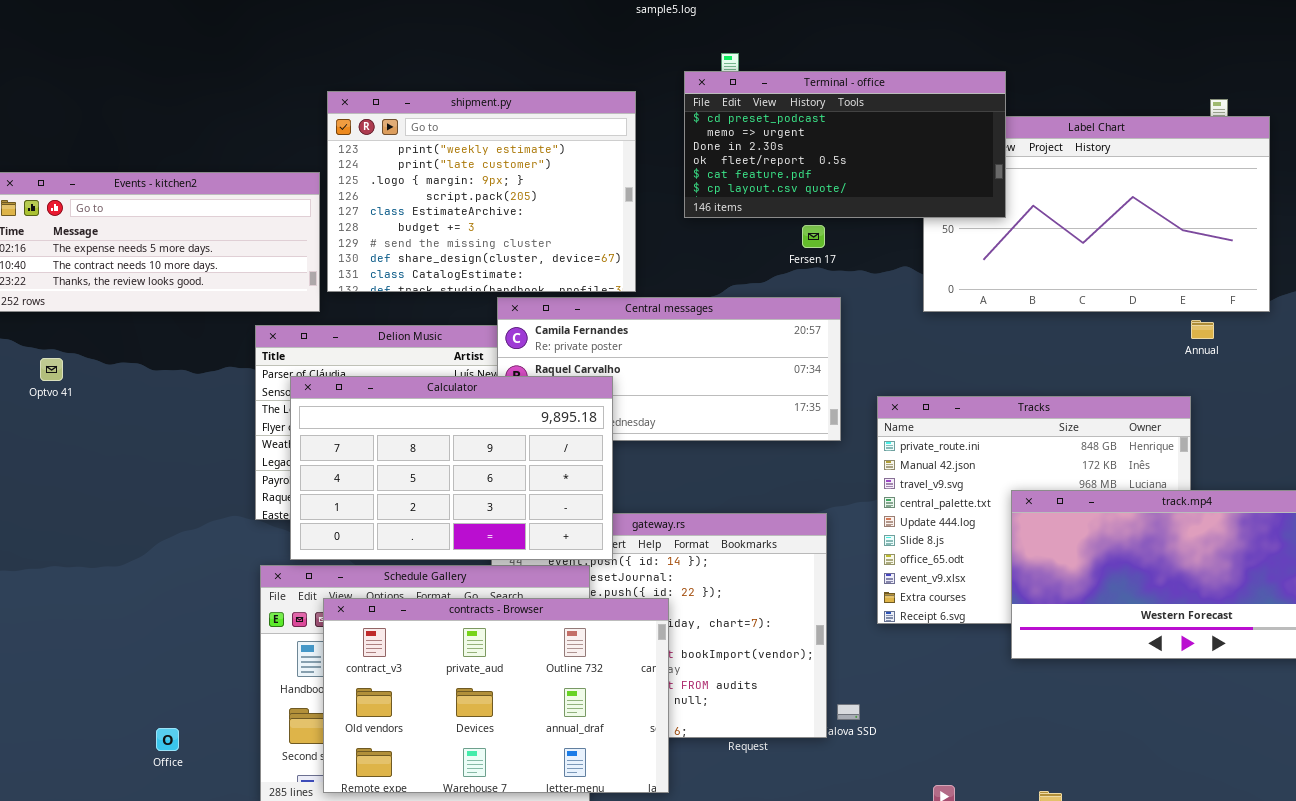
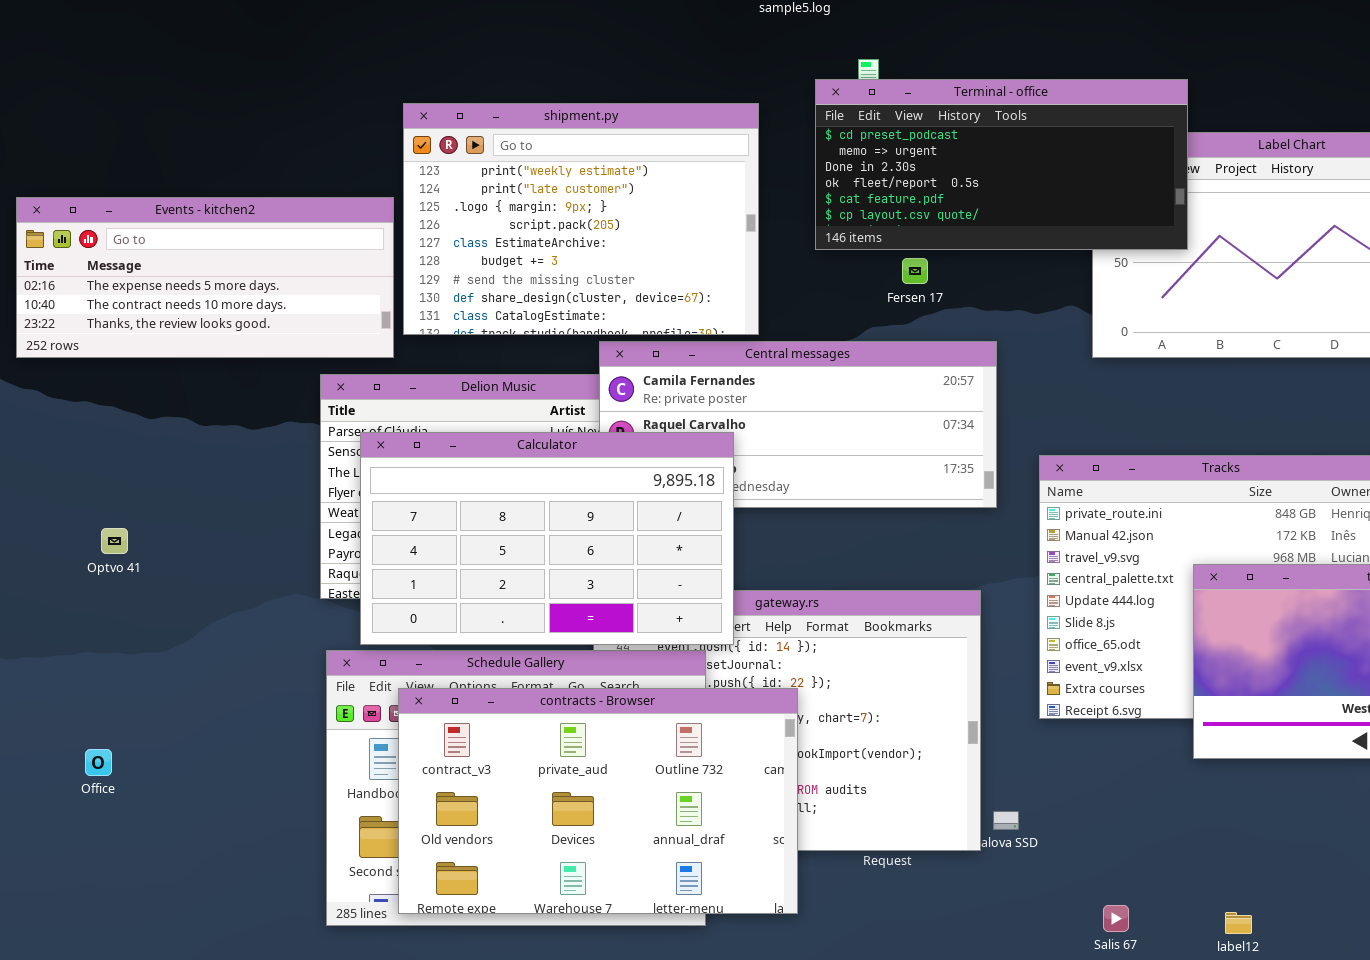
Fersen 17: [802,225,825,248] -> [902,258,928,284], moved
Optvo 41: [40,358,63,381] -> [101,528,128,554], moved
Office: [156,728,179,751] -> [85,749,112,776], moved

